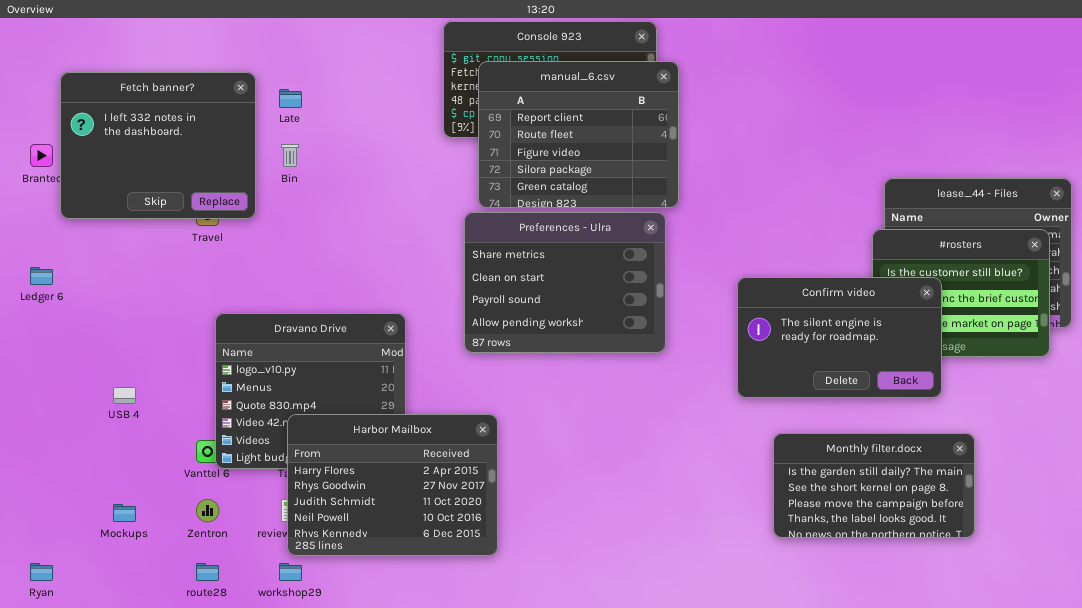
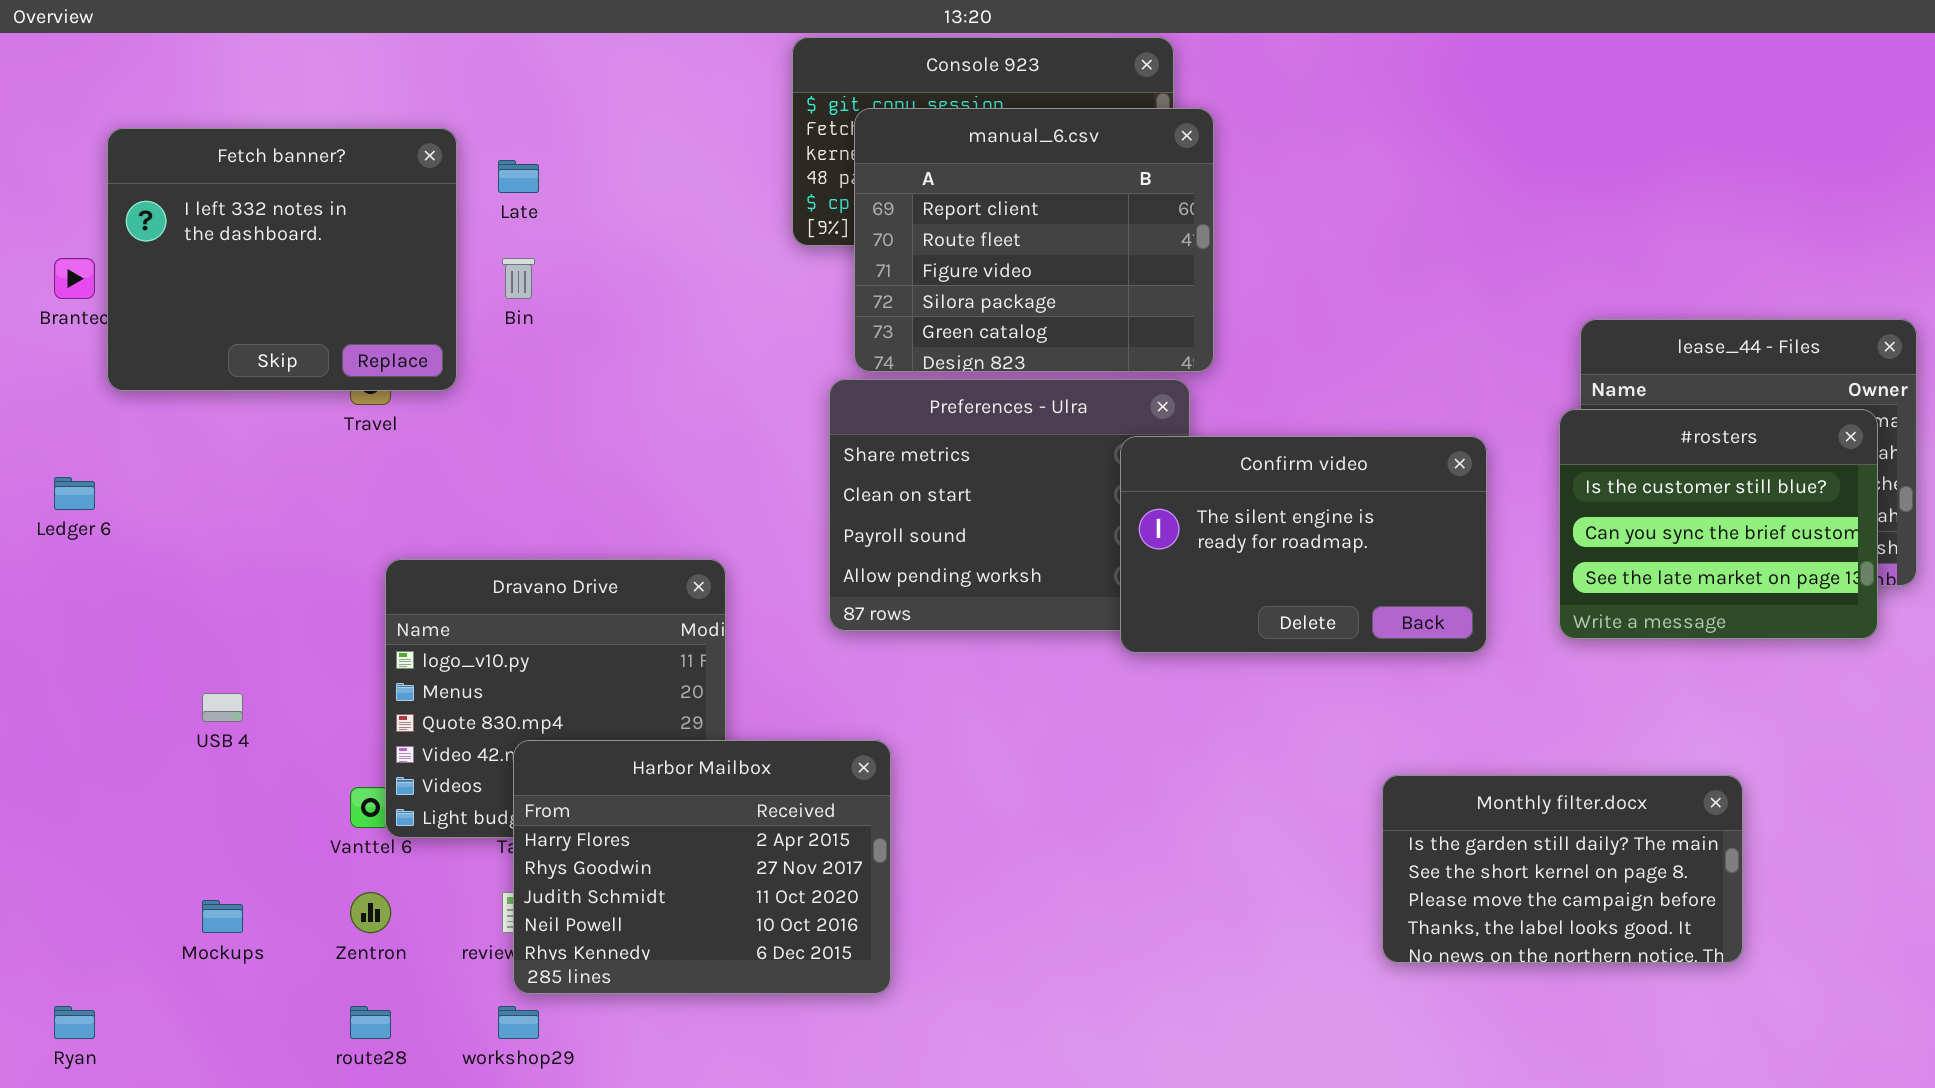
Confirm video: [737,277,942,398] -> [1120,436,1487,653], moved

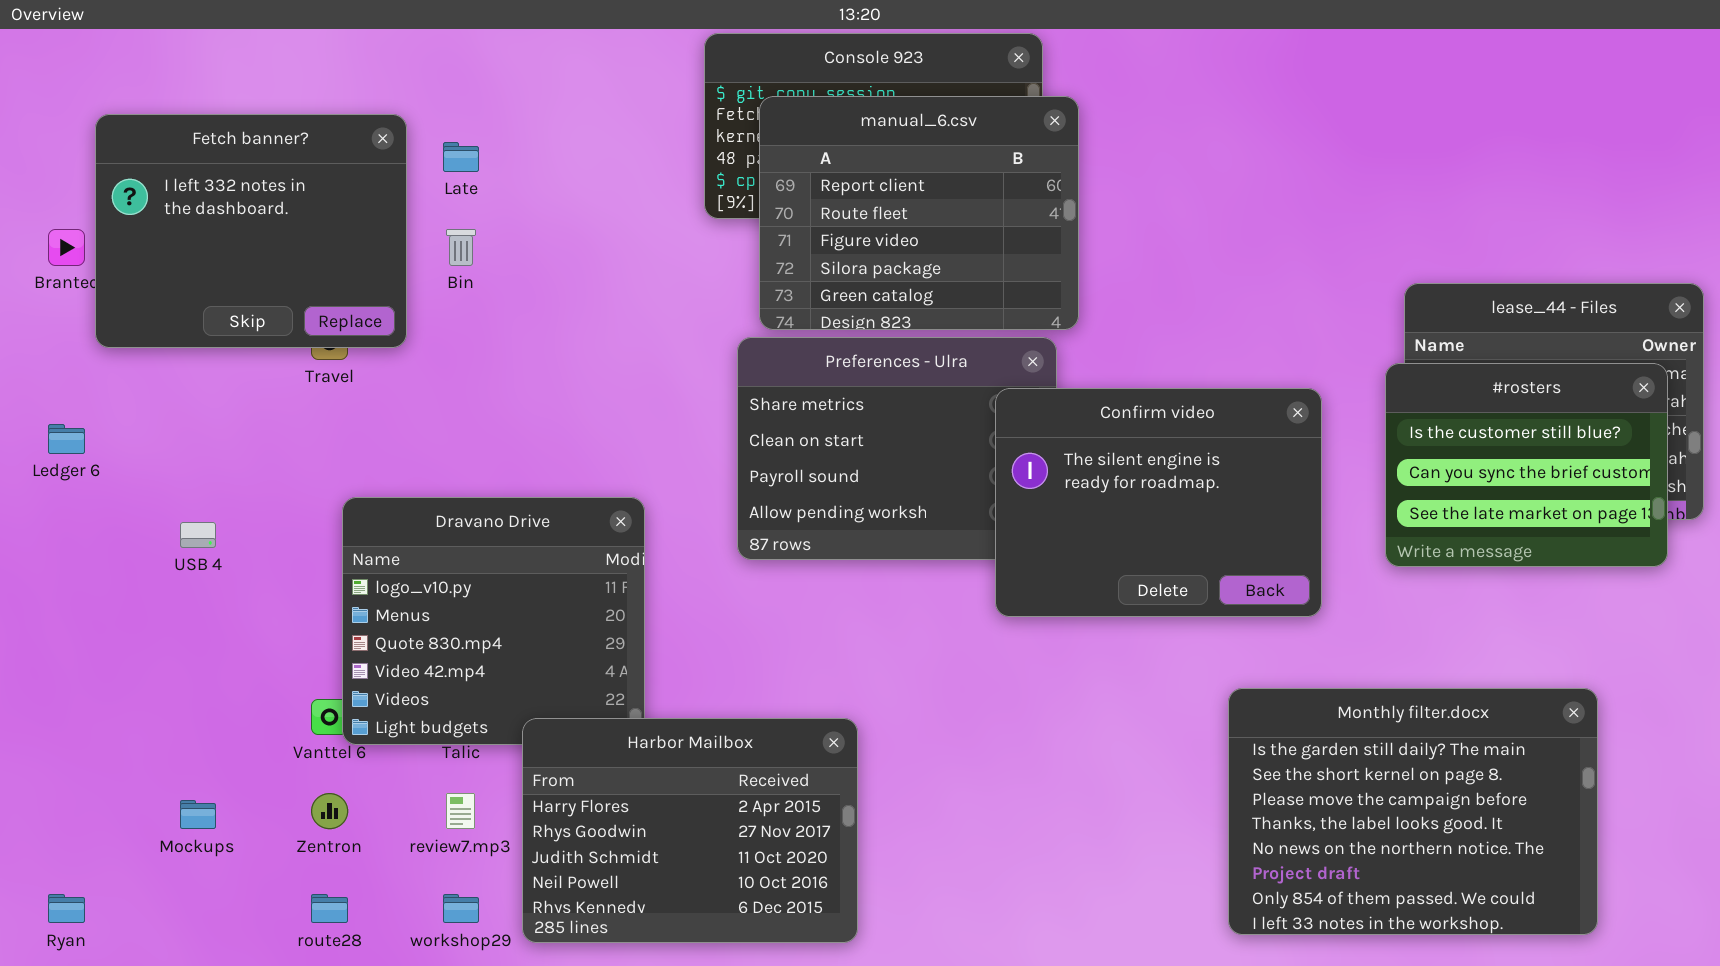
Confirm video: [1120,436,1487,653] -> [995,388,1322,617], resized
USB 4: [202,693,243,722] -> [180,522,216,548], moved
Harbor Mailbox: [513,740,891,994] -> [522,718,858,943], moved
Monthly filter.docx: [1382,775,1743,963] -> [1228,688,1598,935], resized

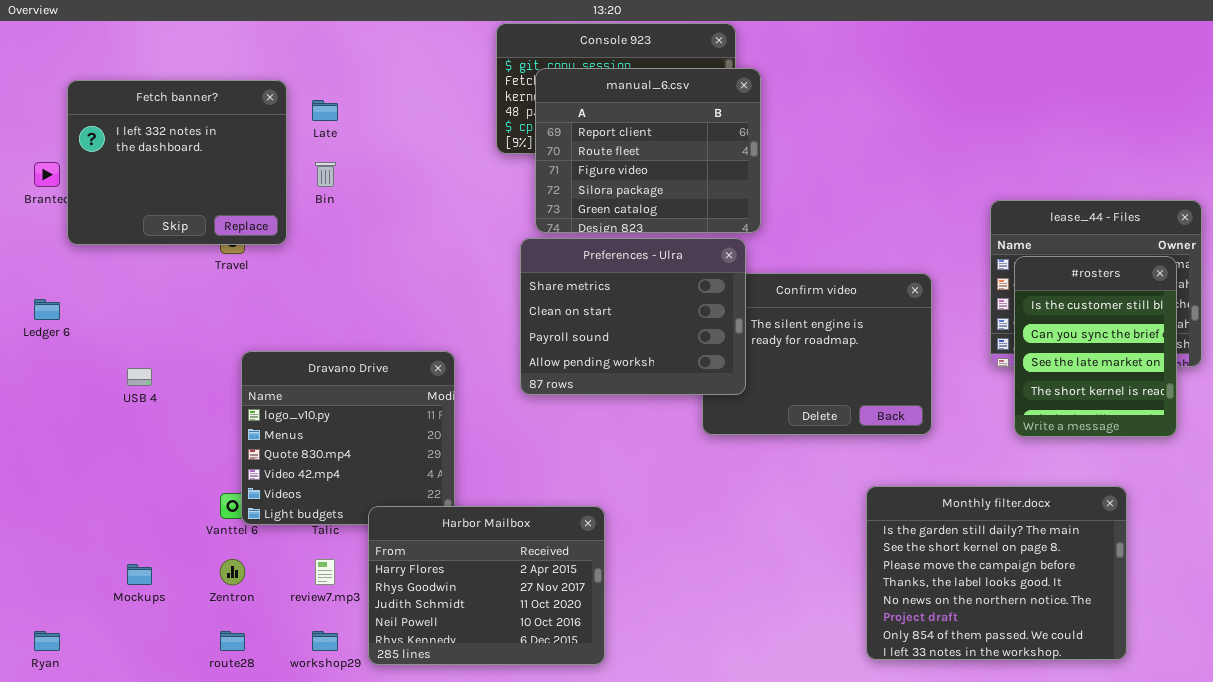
Preferences - Ulra: [737,337,1057,560] -> [520,238,746,395], raised
#rosters: [1385,363,1668,567] -> [1014,256,1177,437], resized

